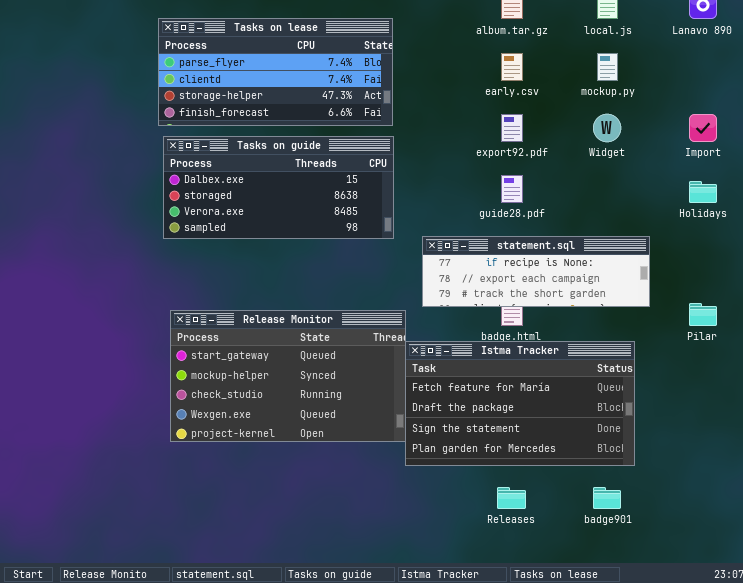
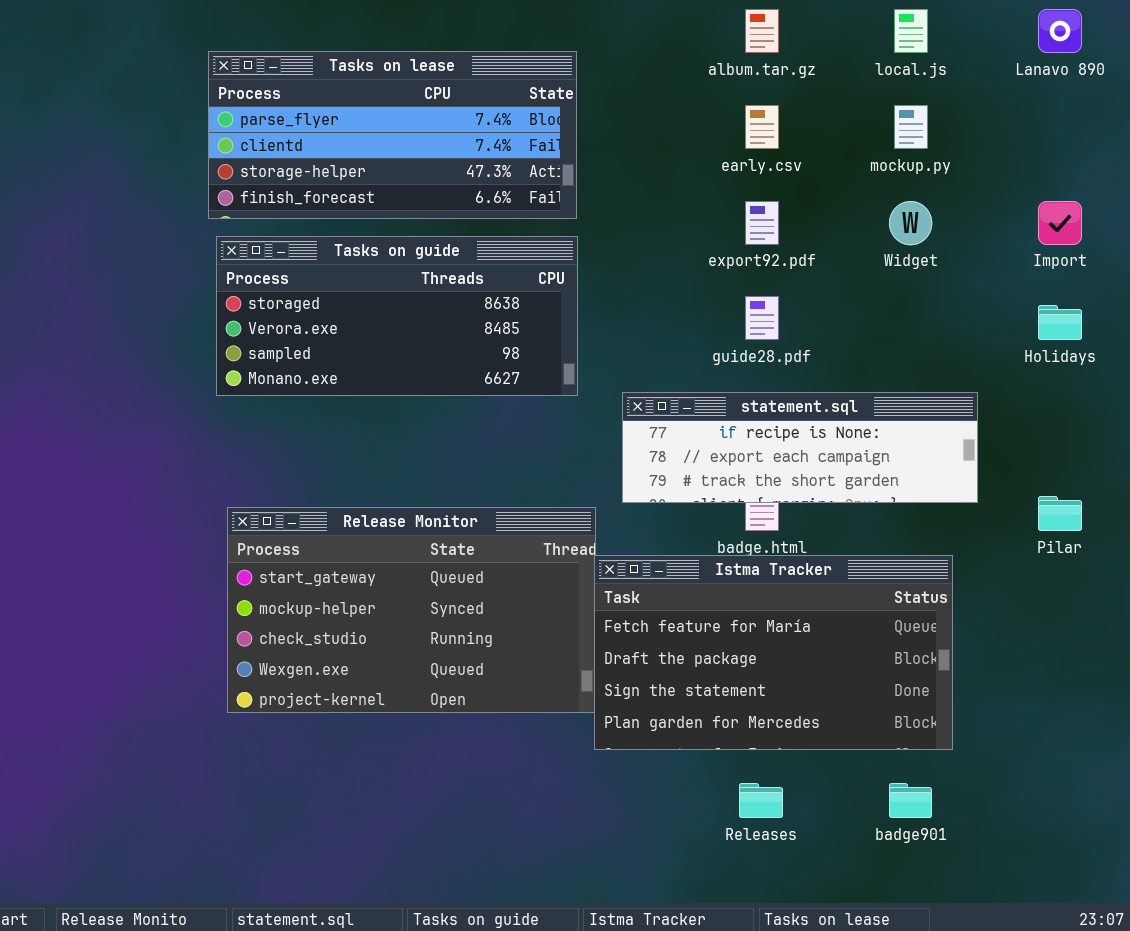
Tasks on guide: [163,136,394,239] -> [216,236,578,396], scrolled down 1 row

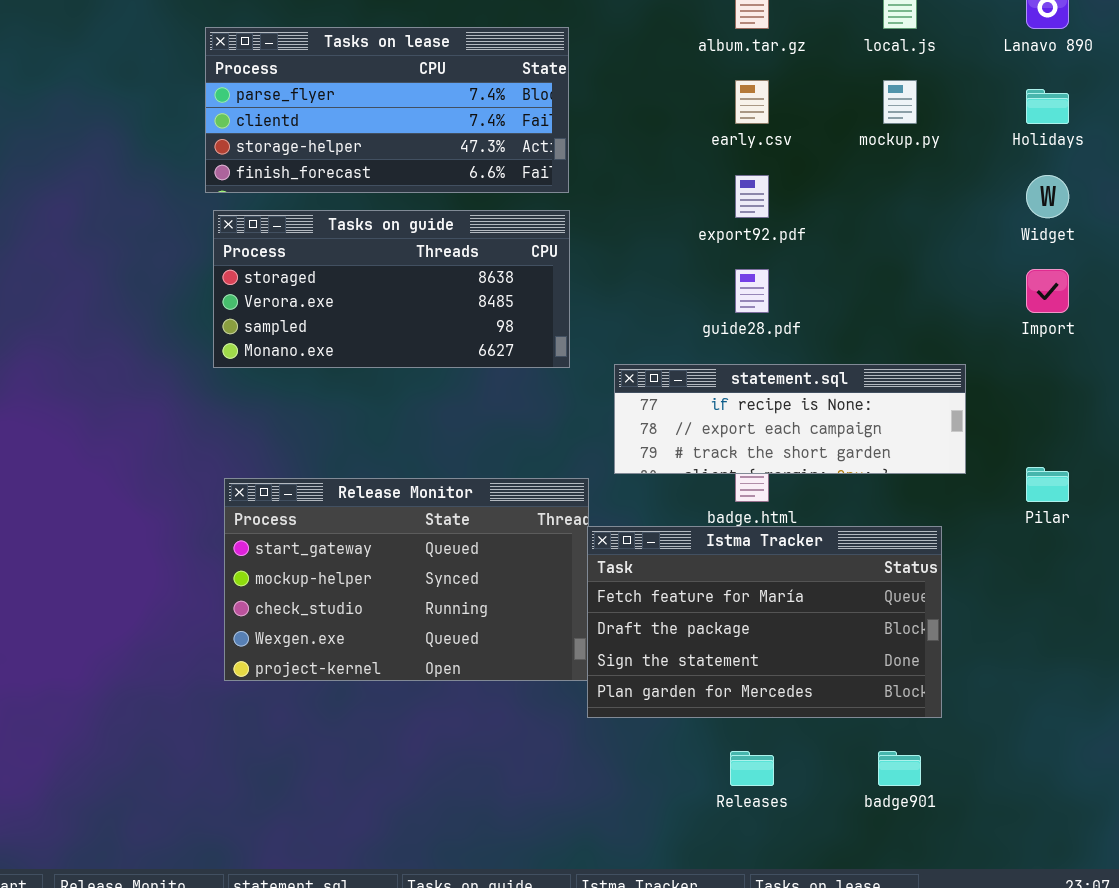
Widget: [889,201,932,245] -> [1026,175,1069,218], moved
Import: [1038,201,1082,245] -> [1026,269,1069,313], moved
Holidays: [1038,305,1082,340] -> [1026,89,1069,124], moved

